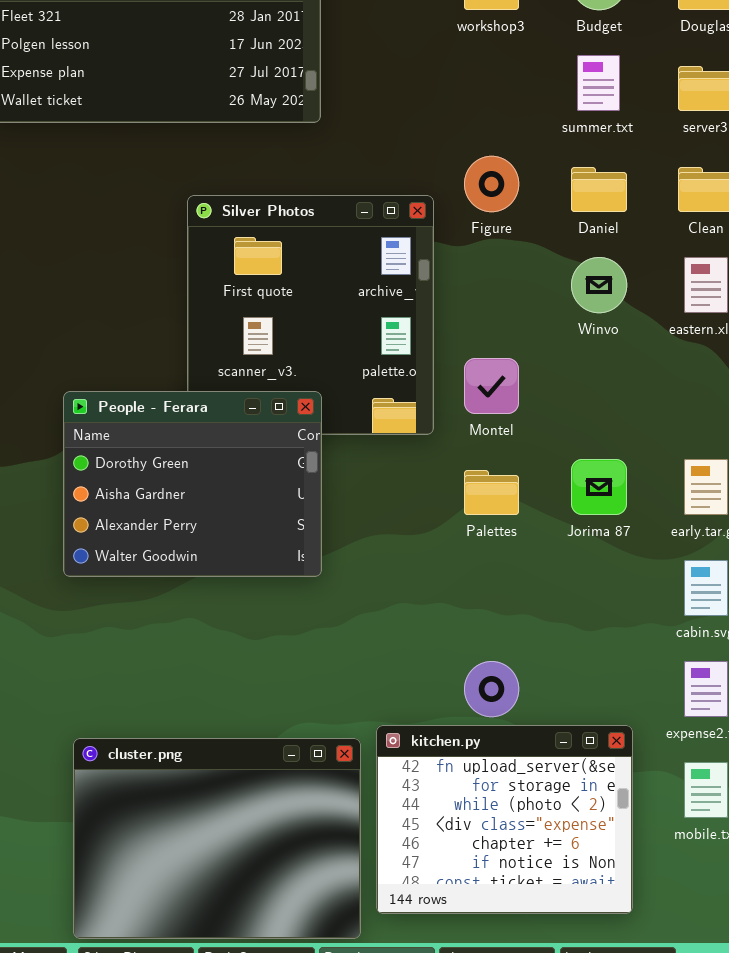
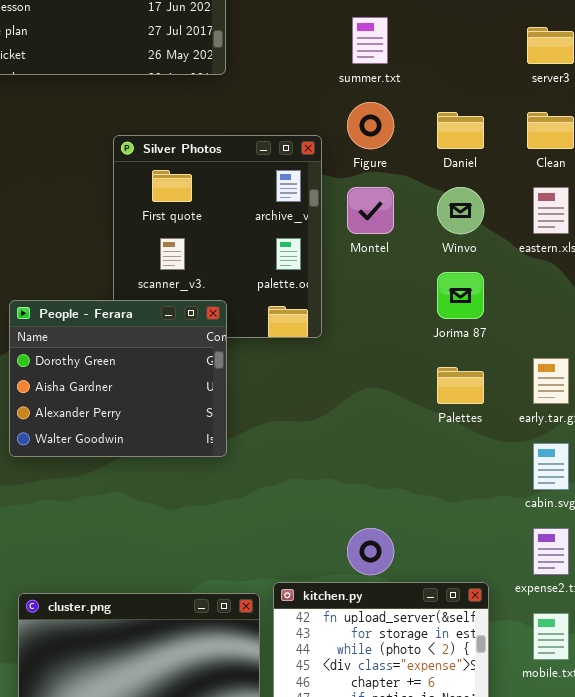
summer.txt: [577,55,620,111] -> [352,17,388,64], moved
Montel: [464,358,519,414] -> [347,187,394,234], moved
Jorima 87: [571,459,627,515] -> [437,272,484,319], moved
Palettes: [464,470,519,515] -> [437,367,484,404], moved

